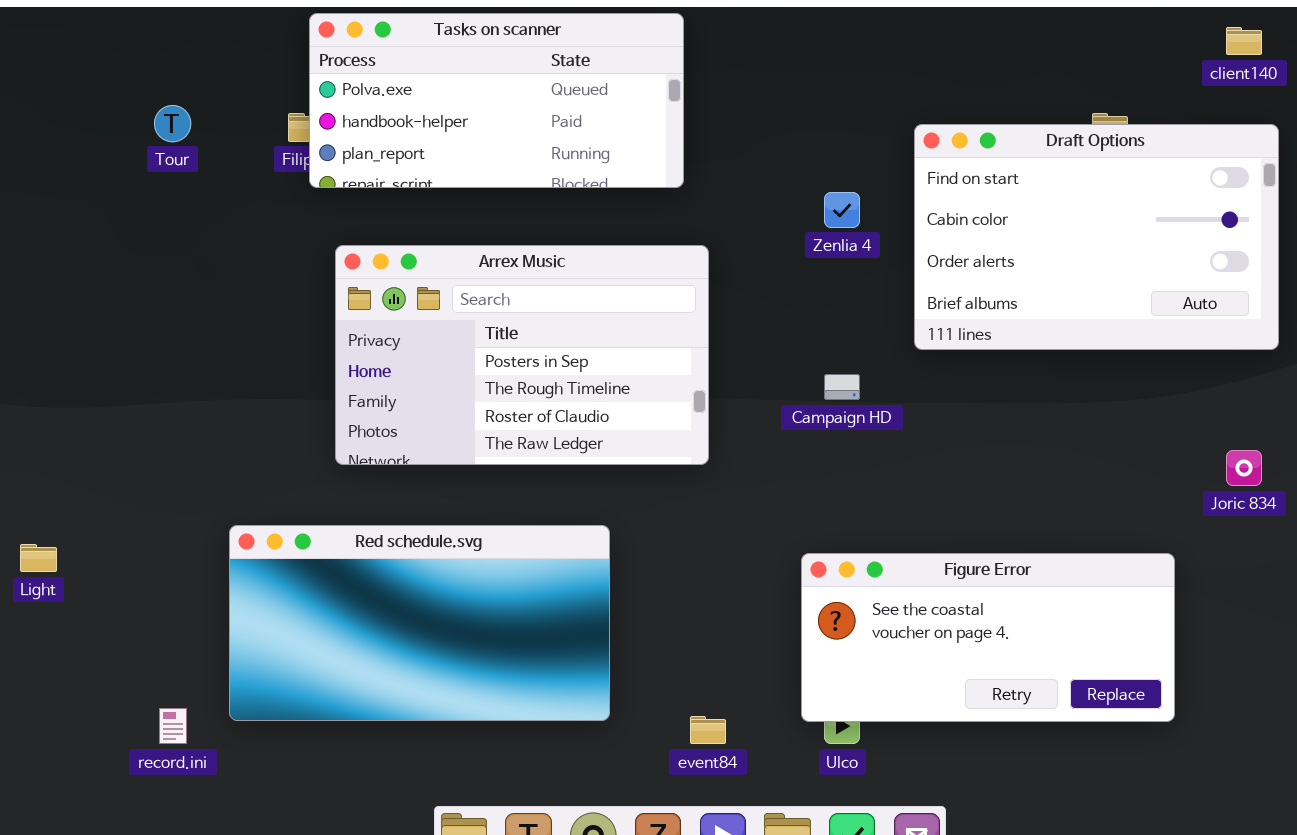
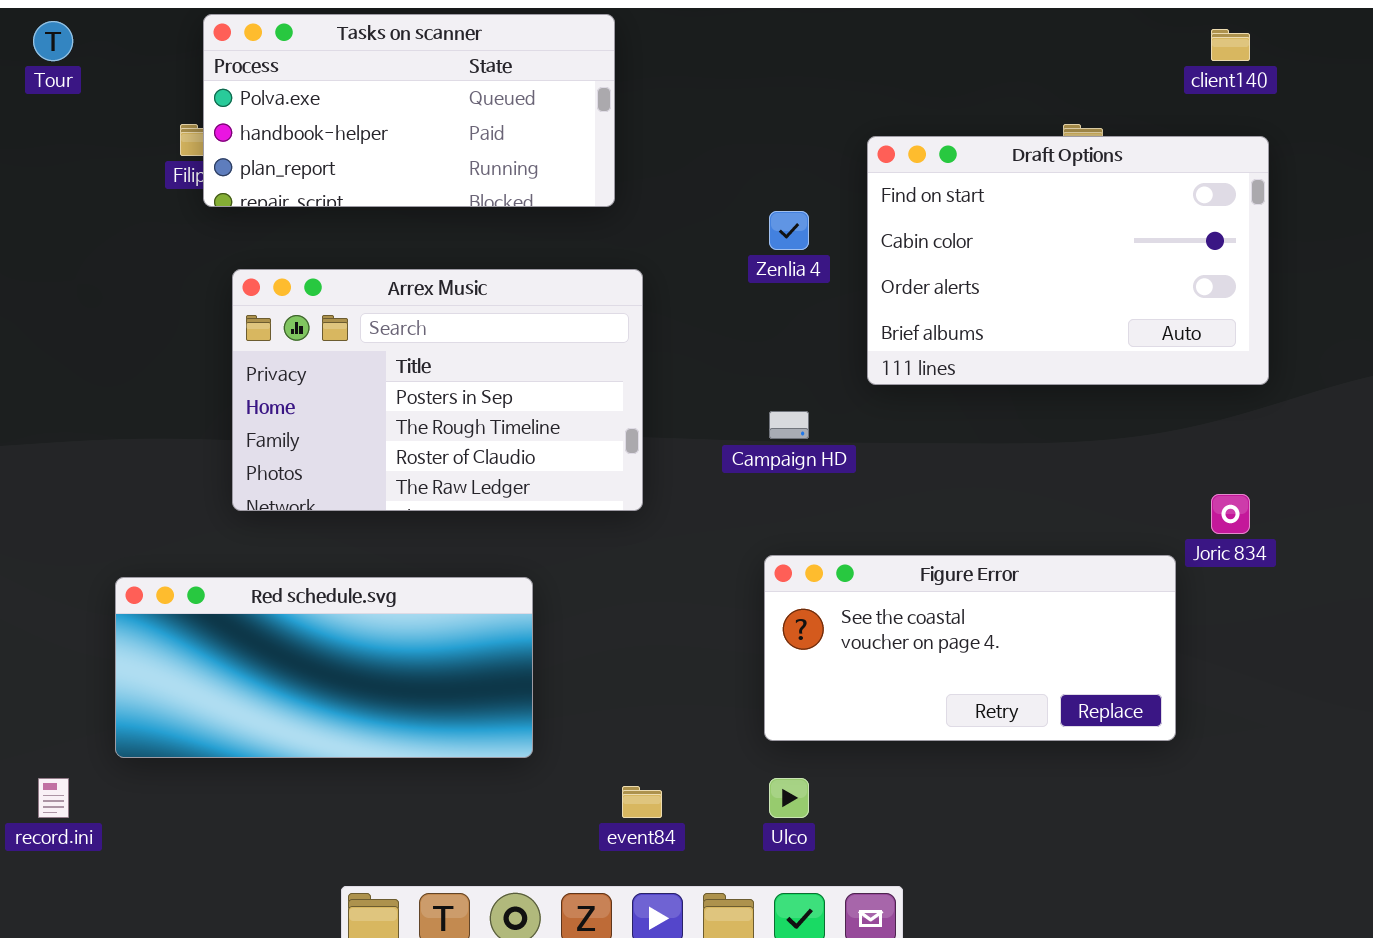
Tour: [154,105,191,142] -> [33,21,73,61], moved
Red schedule.svg: [229,525,610,721] -> [115,577,533,758], resized
Figure Error: [801,553,1175,722] -> [764,555,1176,741], moved

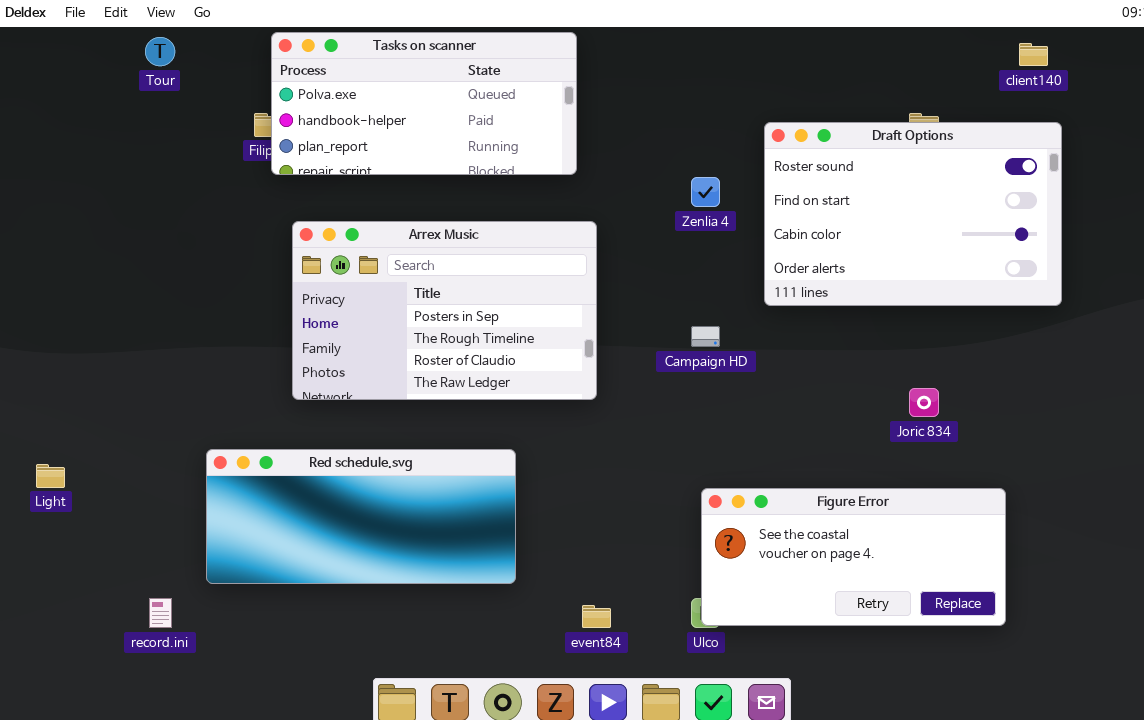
Draft Options: [867,136,1269,385] -> [764,122,1062,306], scrolled up 1 row
Joric 834: [1211,494,1250,534] -> [909,388,939,417], moved
Figure Error: [764,555,1176,741] -> [701,488,1006,626], moved

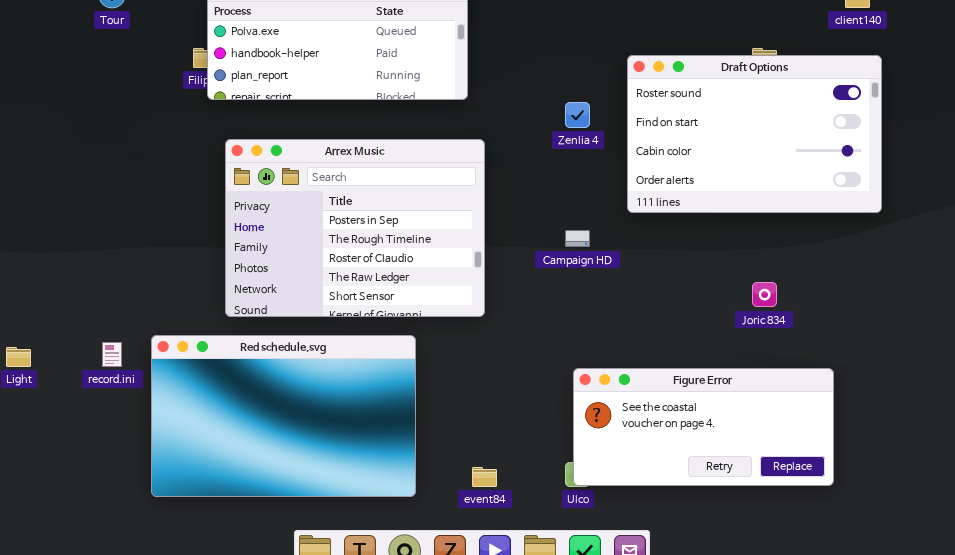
Arrex Music: [292,221,597,400] -> [225,139,485,317], resized
Red schedule.svg: [206,449,516,584] -> [151,335,416,497], resized
record.ini: [149,598,172,628] -> [102,342,122,367], moved

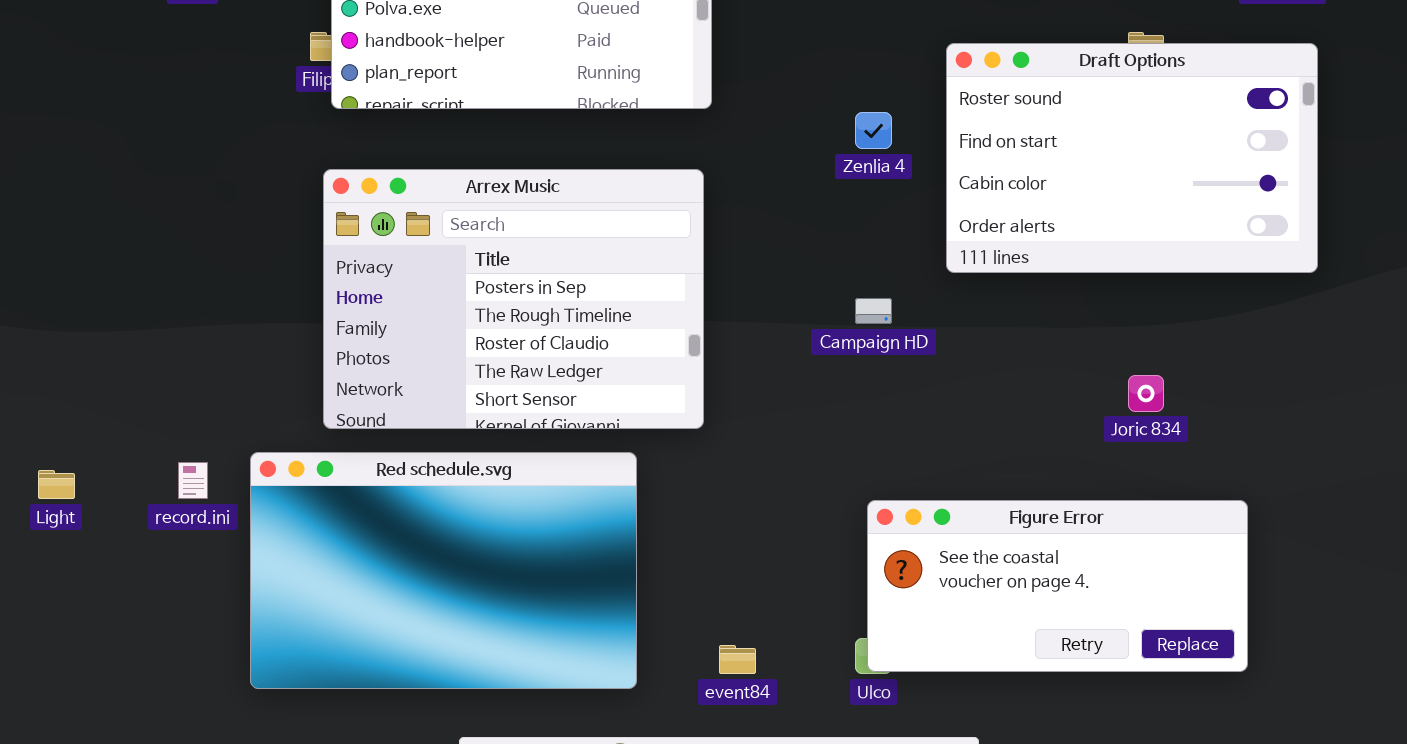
Arrex Music: [225,139,485,317] -> [323,169,704,429], moved

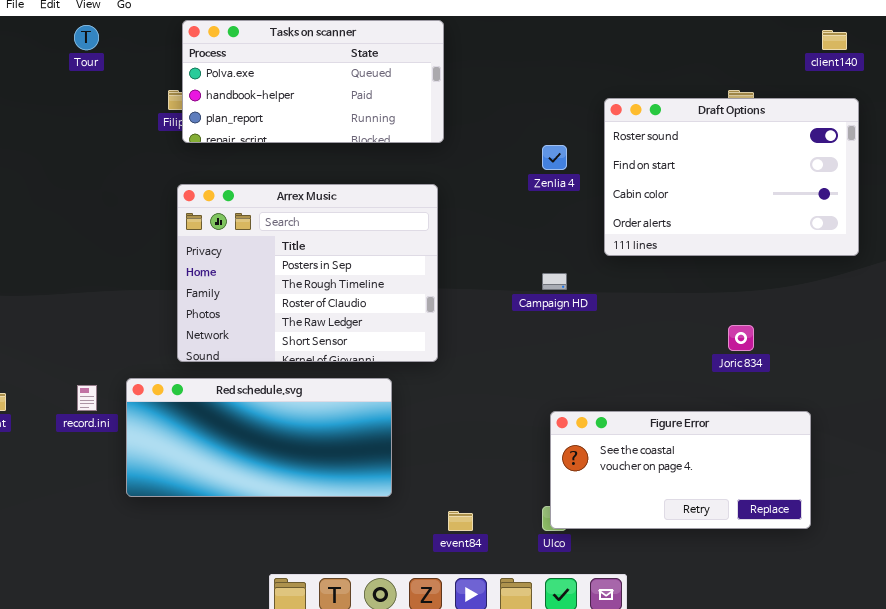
Red schedule.svg: [250,452,637,689] -> [126,378,392,497], resized

